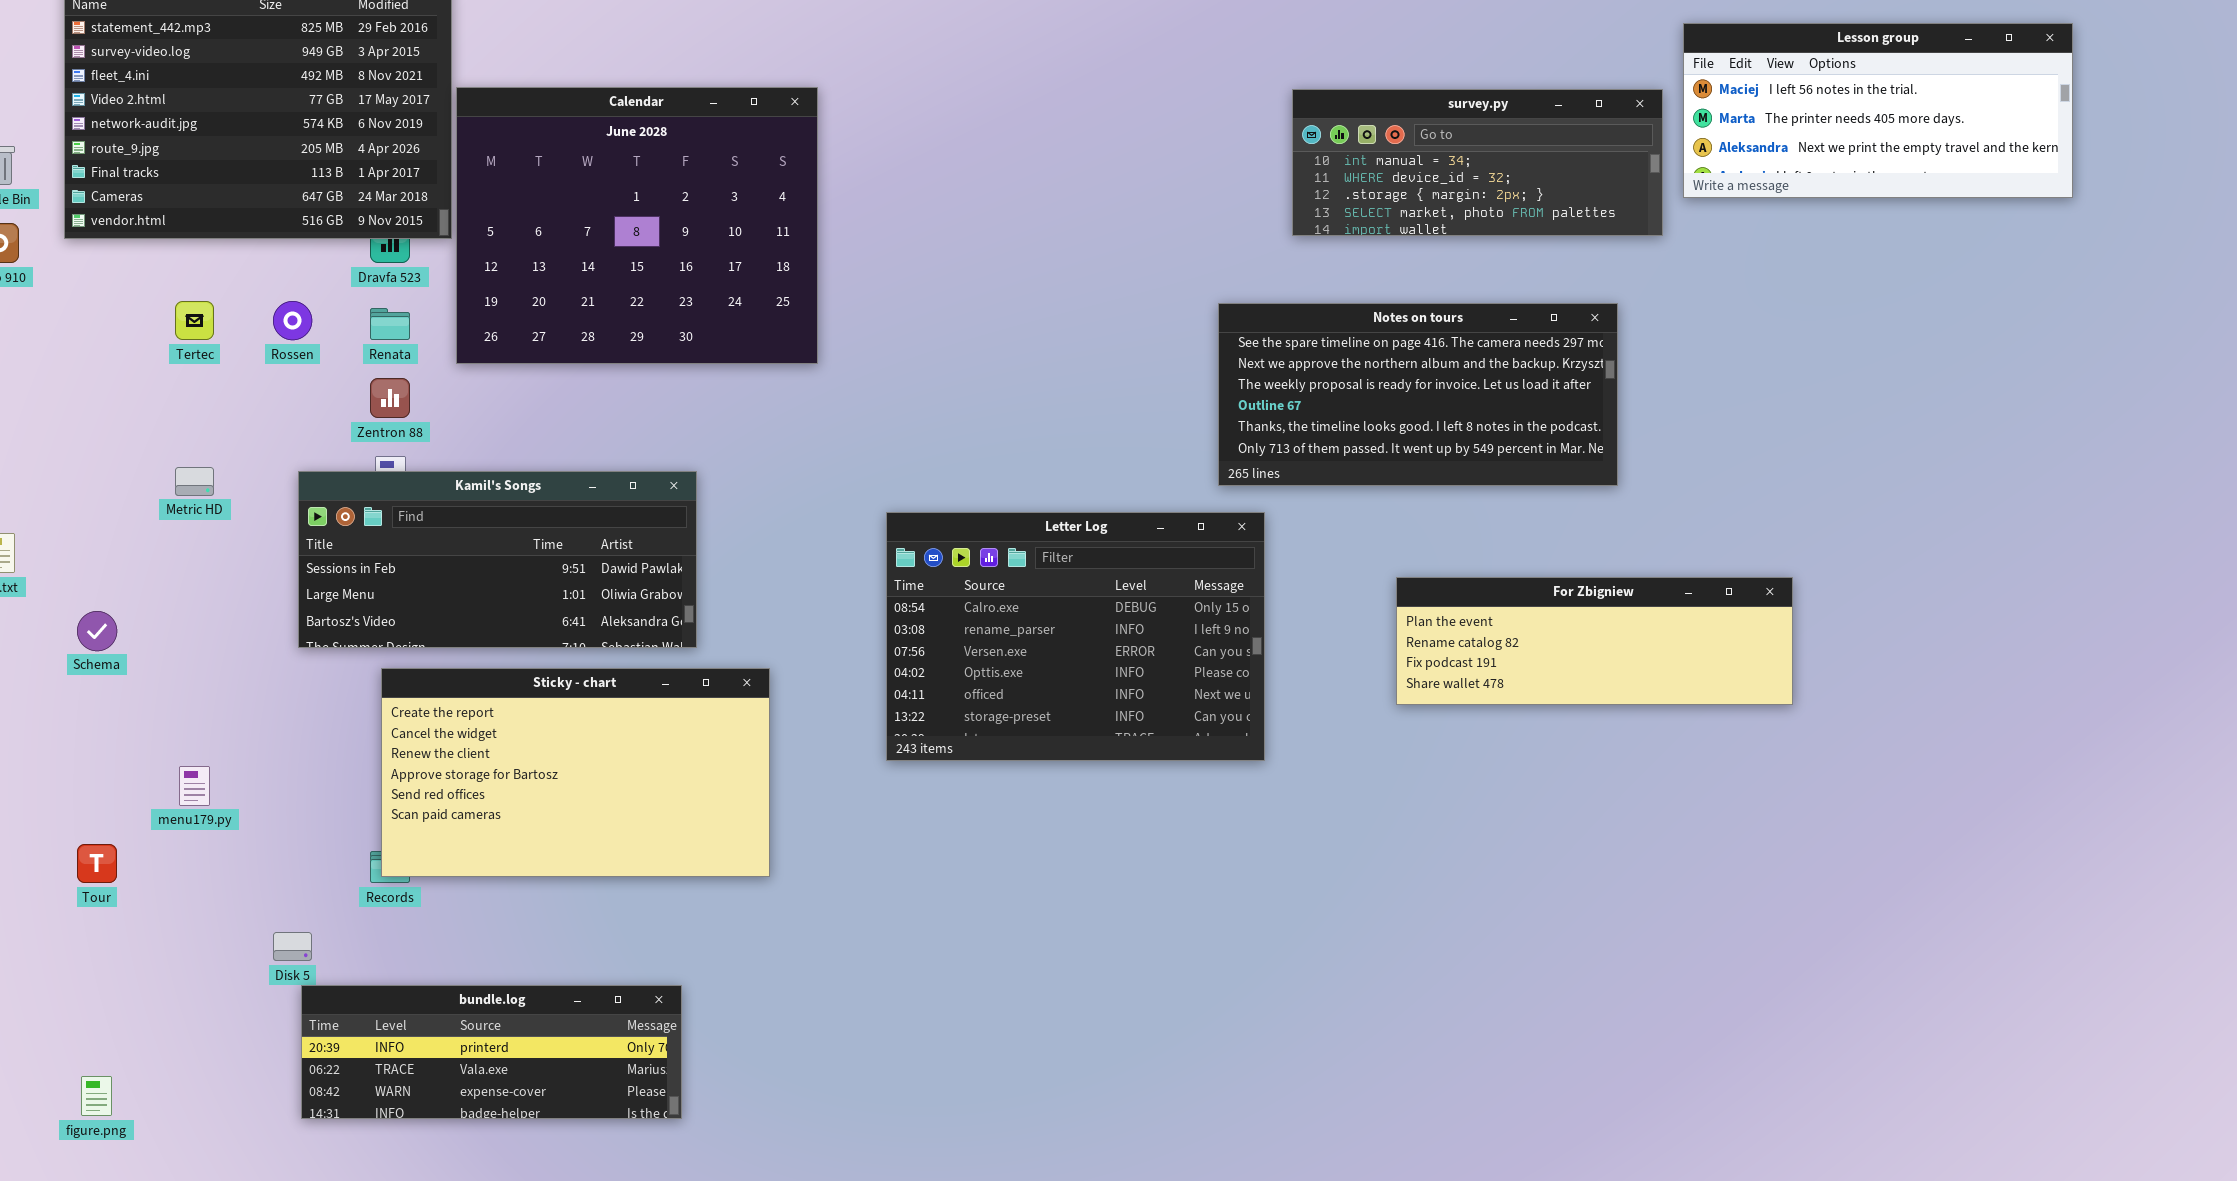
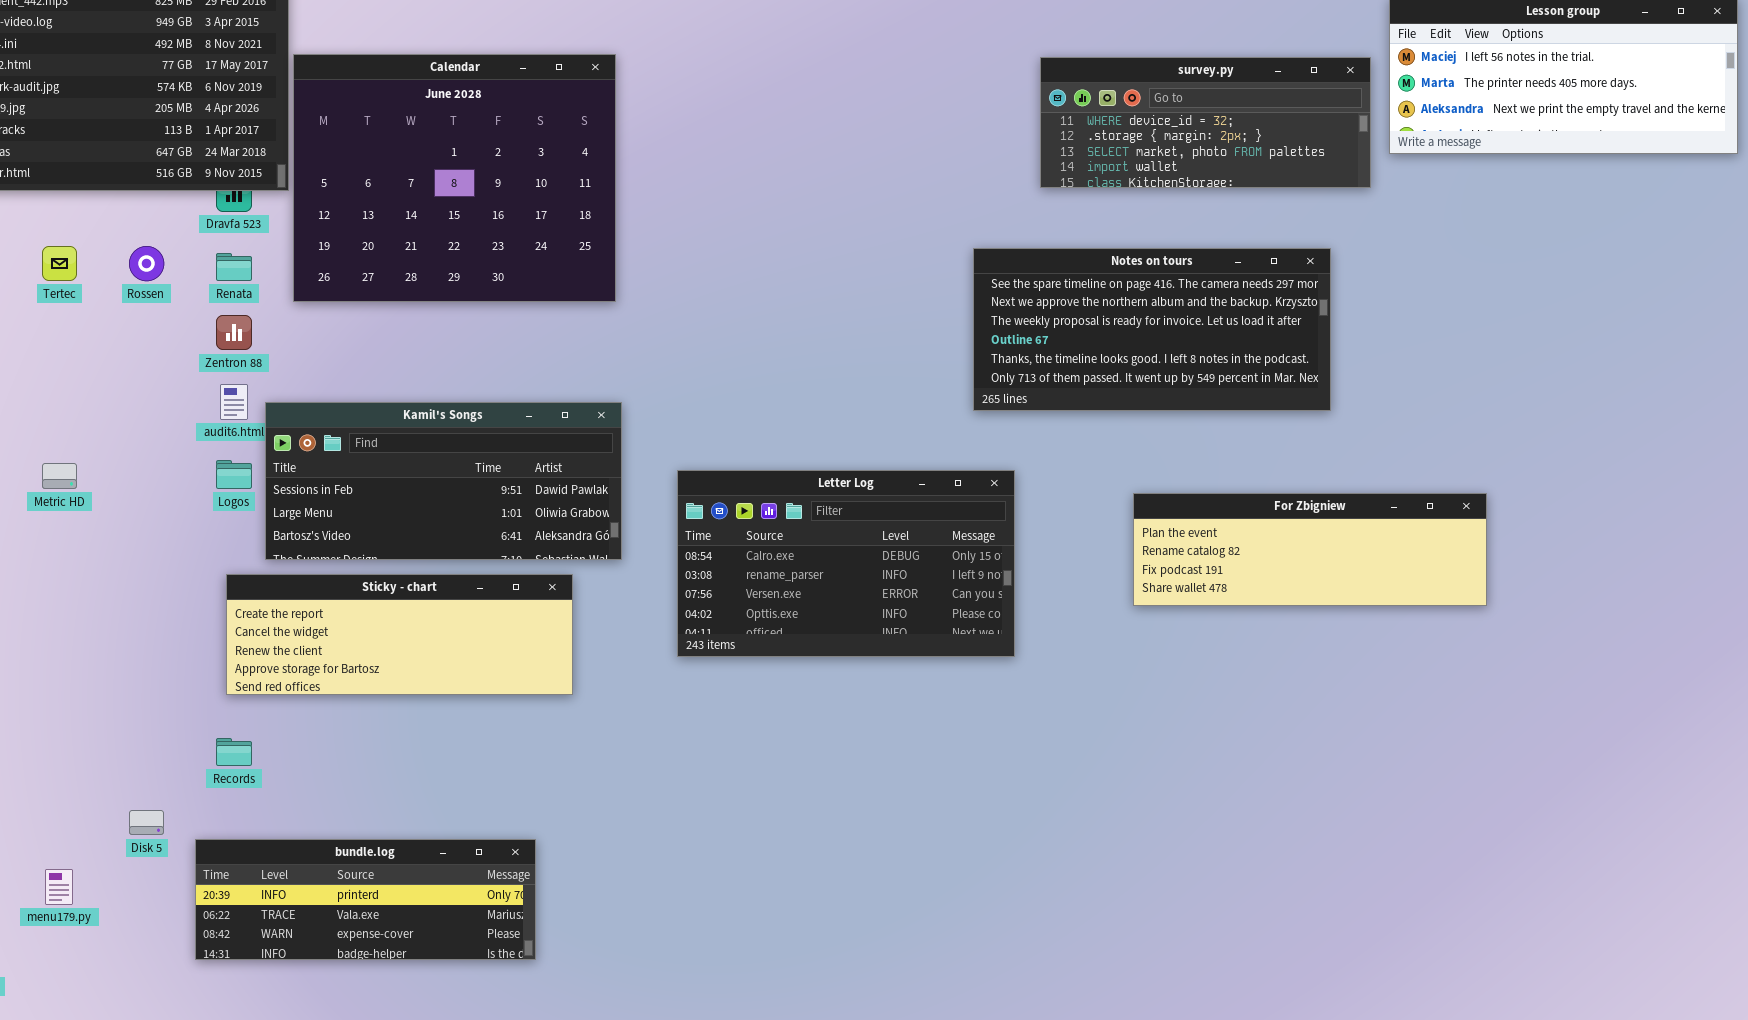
survey.py: [1292,89,1663,236] -> [1040,57,1371,188], scrolled down 1 row
Metric HD: [175,467,214,496] -> [42,463,77,489], moved
Kamil's Songs: [298,471,697,648] -> [265,402,622,560], moved
Letter Log: [886,512,1265,761] -> [677,470,1015,657], resized
Sticky - chart: [381,668,770,877] -> [226,574,573,695], resized
menu179.py: [179,766,210,806] -> [45,869,73,905], moved
bundle.log: [301,985,682,1119] -> [195,839,536,960], moved

